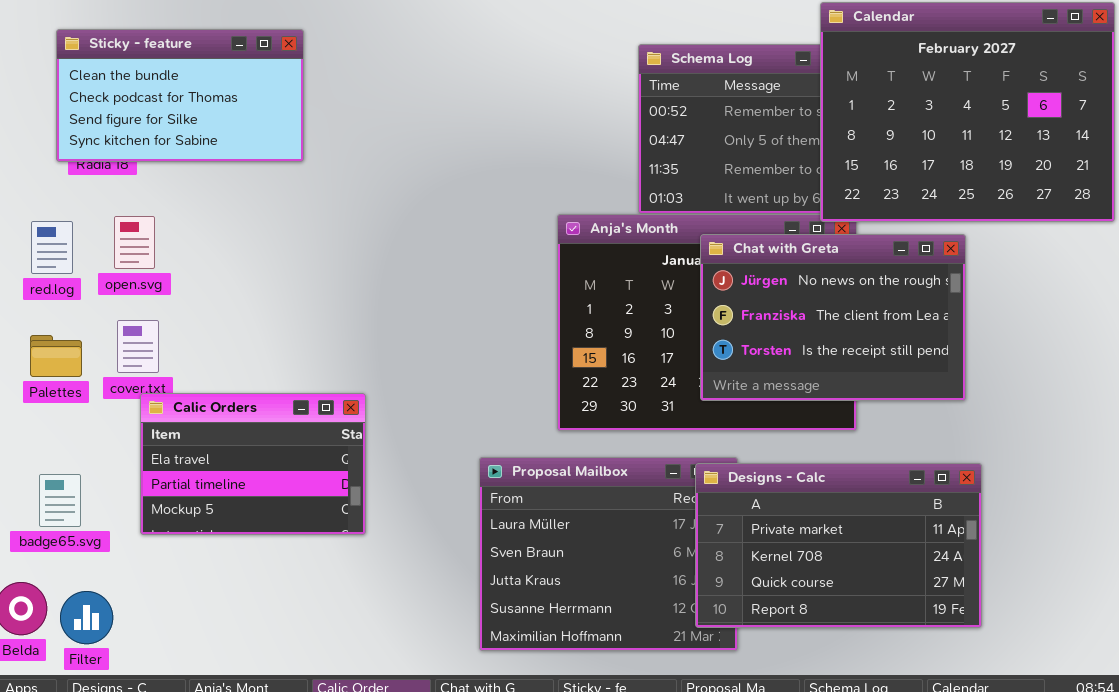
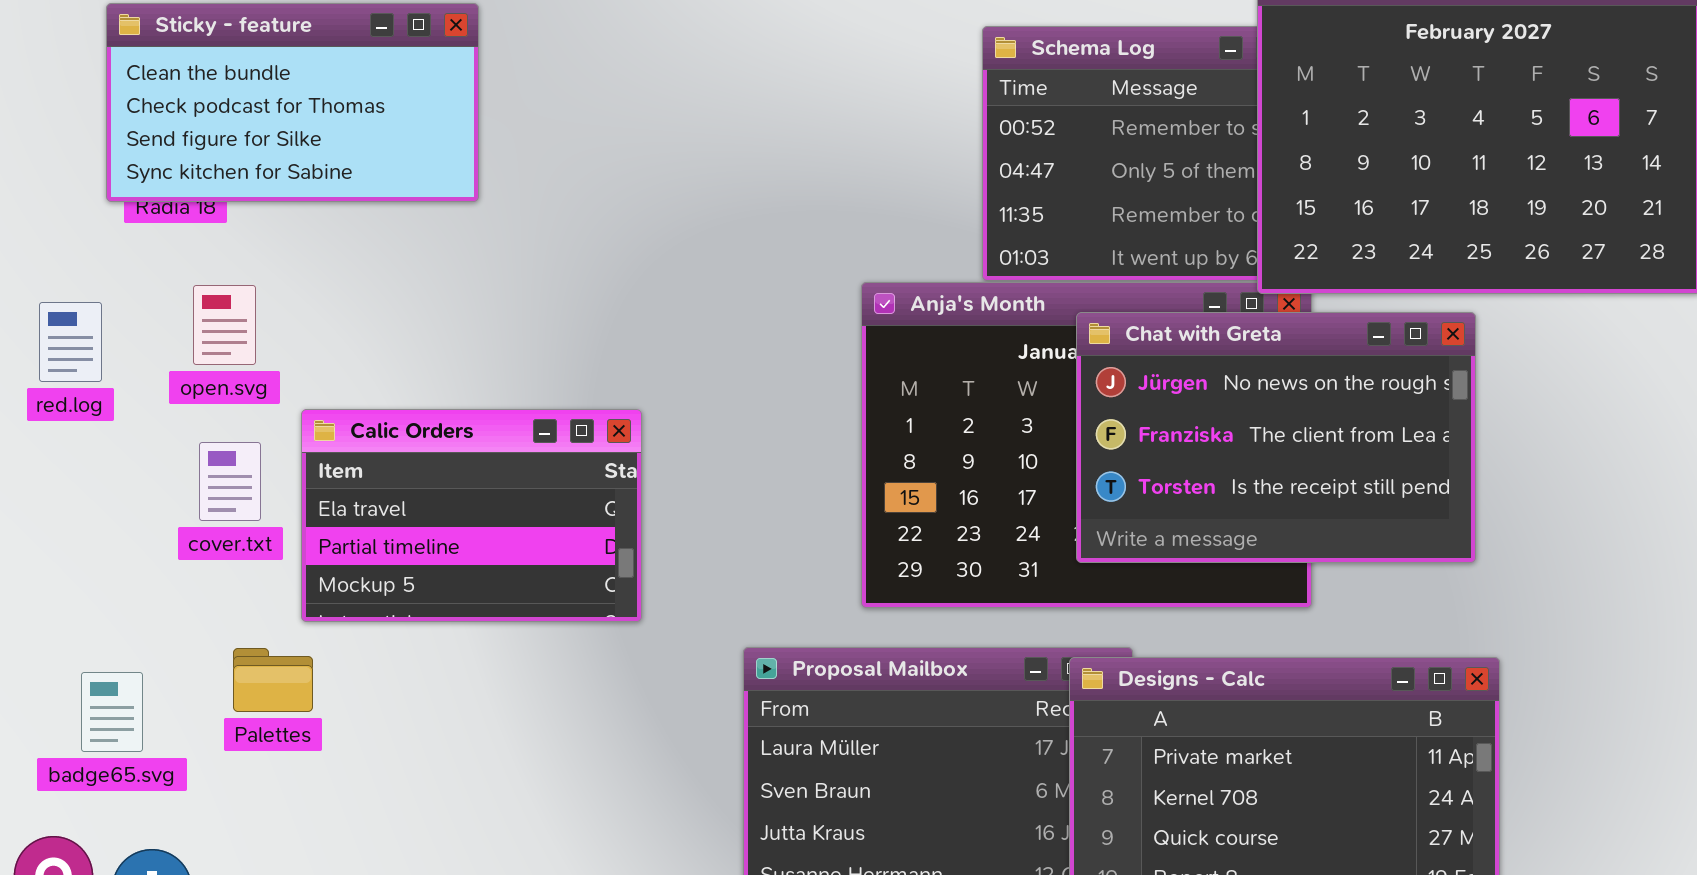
red.log: [31,221,73,274] -> [39,302,102,382], moved
Palettes: [30,335,82,377] -> [233,648,313,712], moved
Calic Orders: [140,393,366,535] -> [301,409,642,622], moved

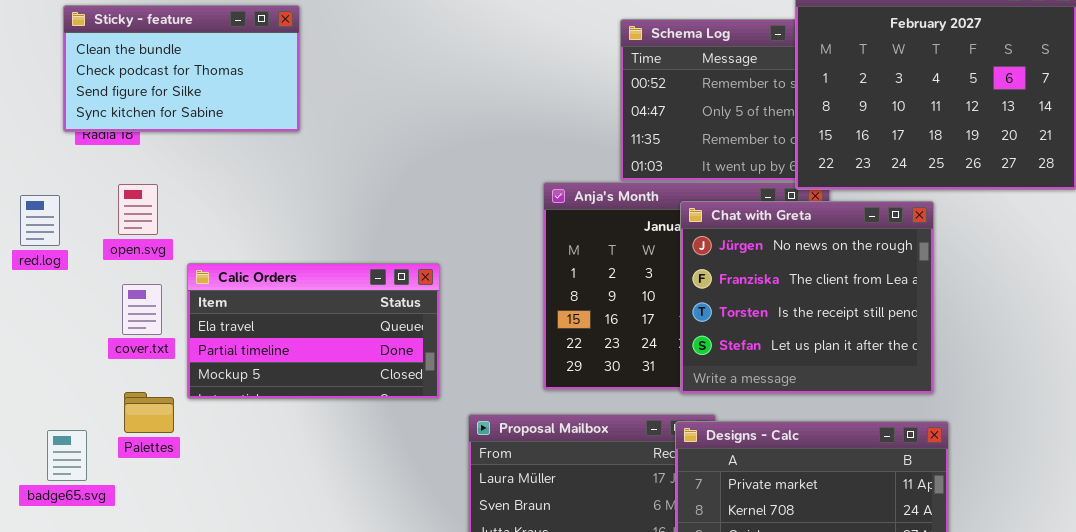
Chat with Greta: [1076,312,1476,563] -> [680,201,934,394], resized
Calic Orders: [301,409,642,622] -> [187,263,440,399], resized
Palettes: [233,648,313,712] -> [124,392,174,433], moved

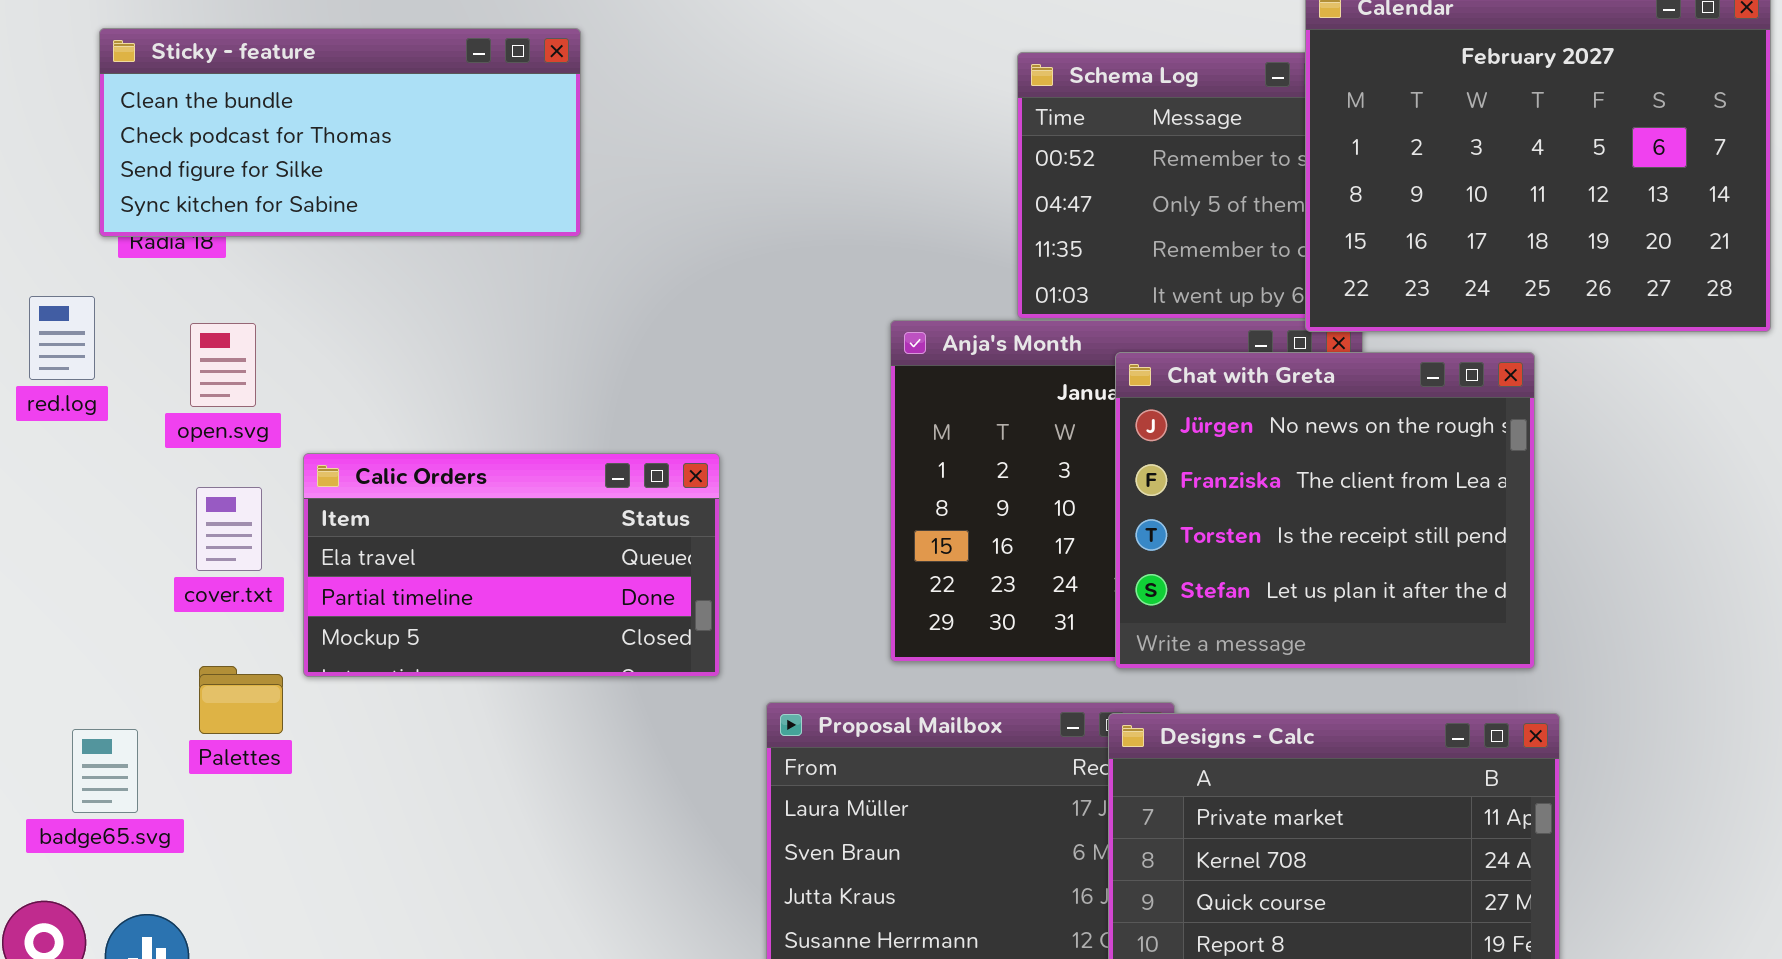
Sticky - feature: [63,5,300,132] -> [99,28,581,237], resized
red.log: [20,195,60,246] -> [29,296,95,380], moved

